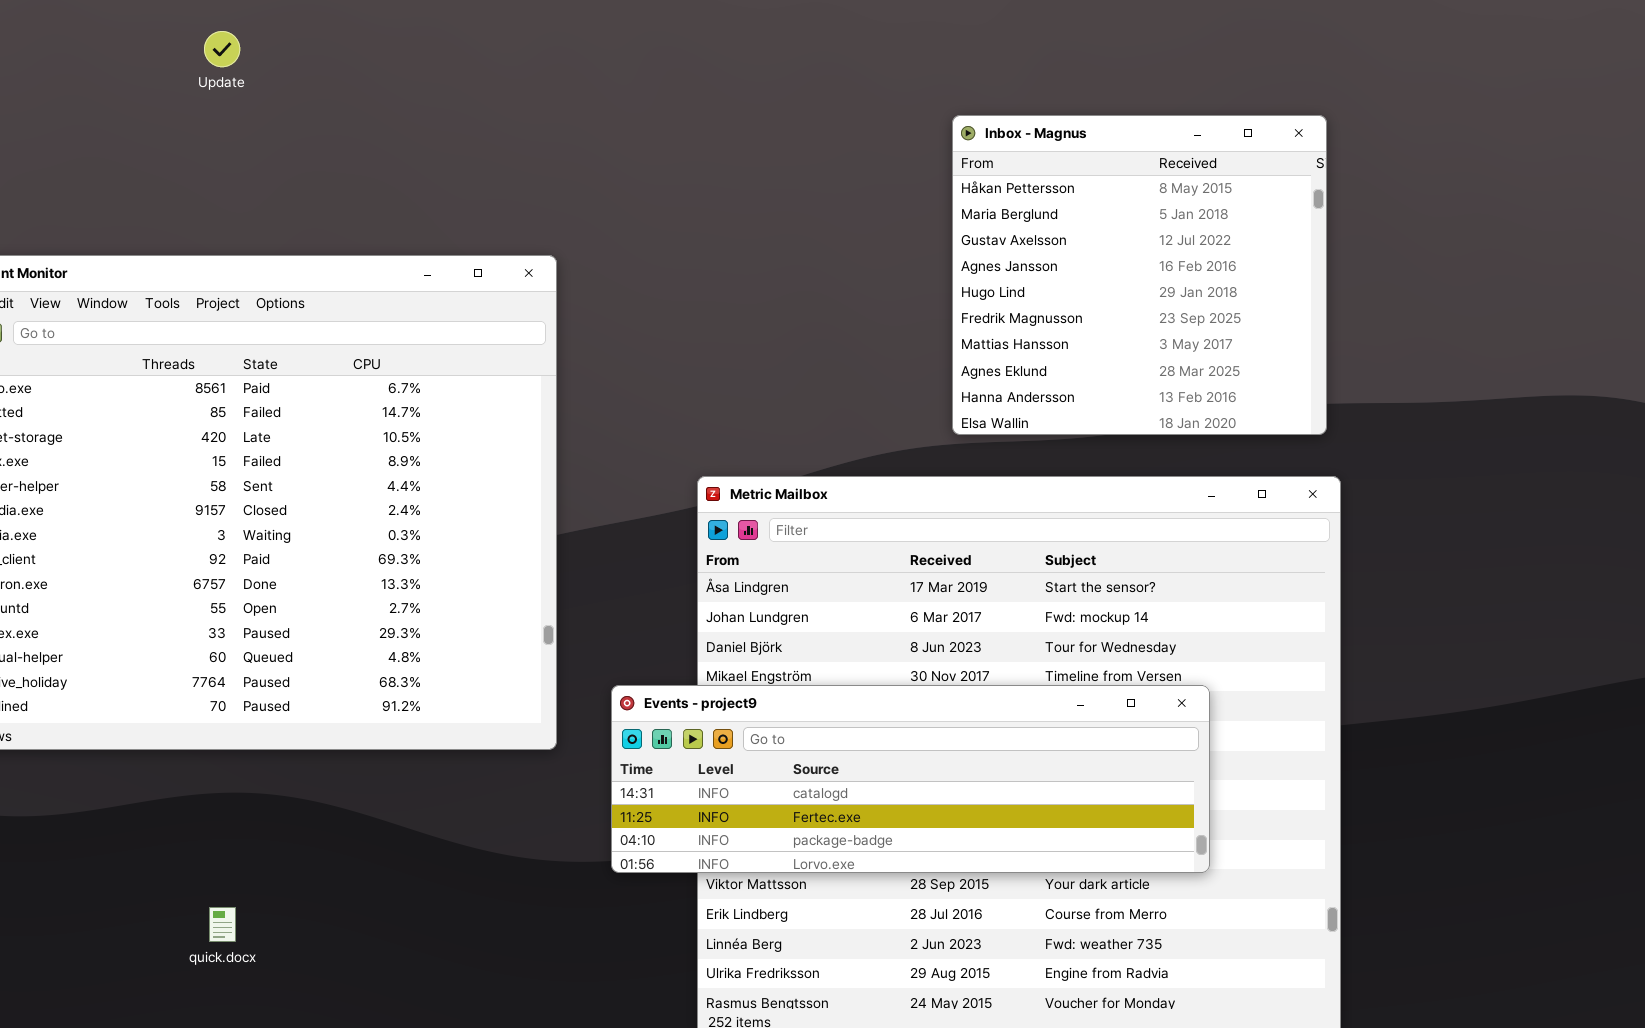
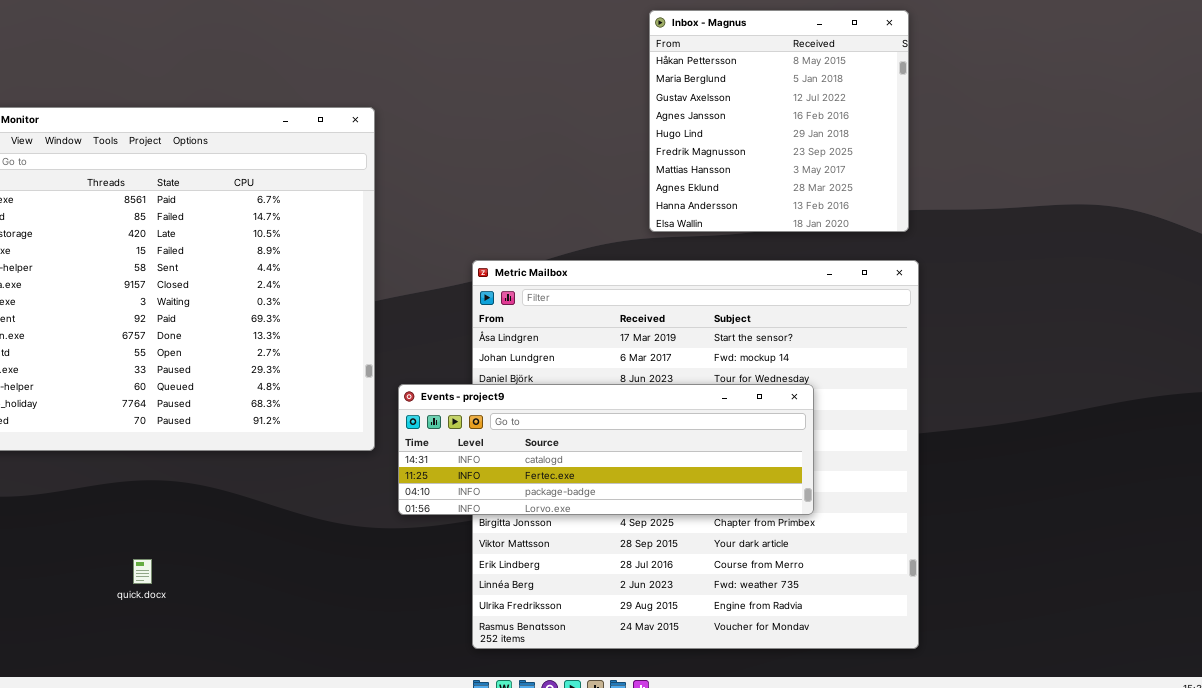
Events - project9: [611,685,1210,873] -> [398,384,814,515], moved

